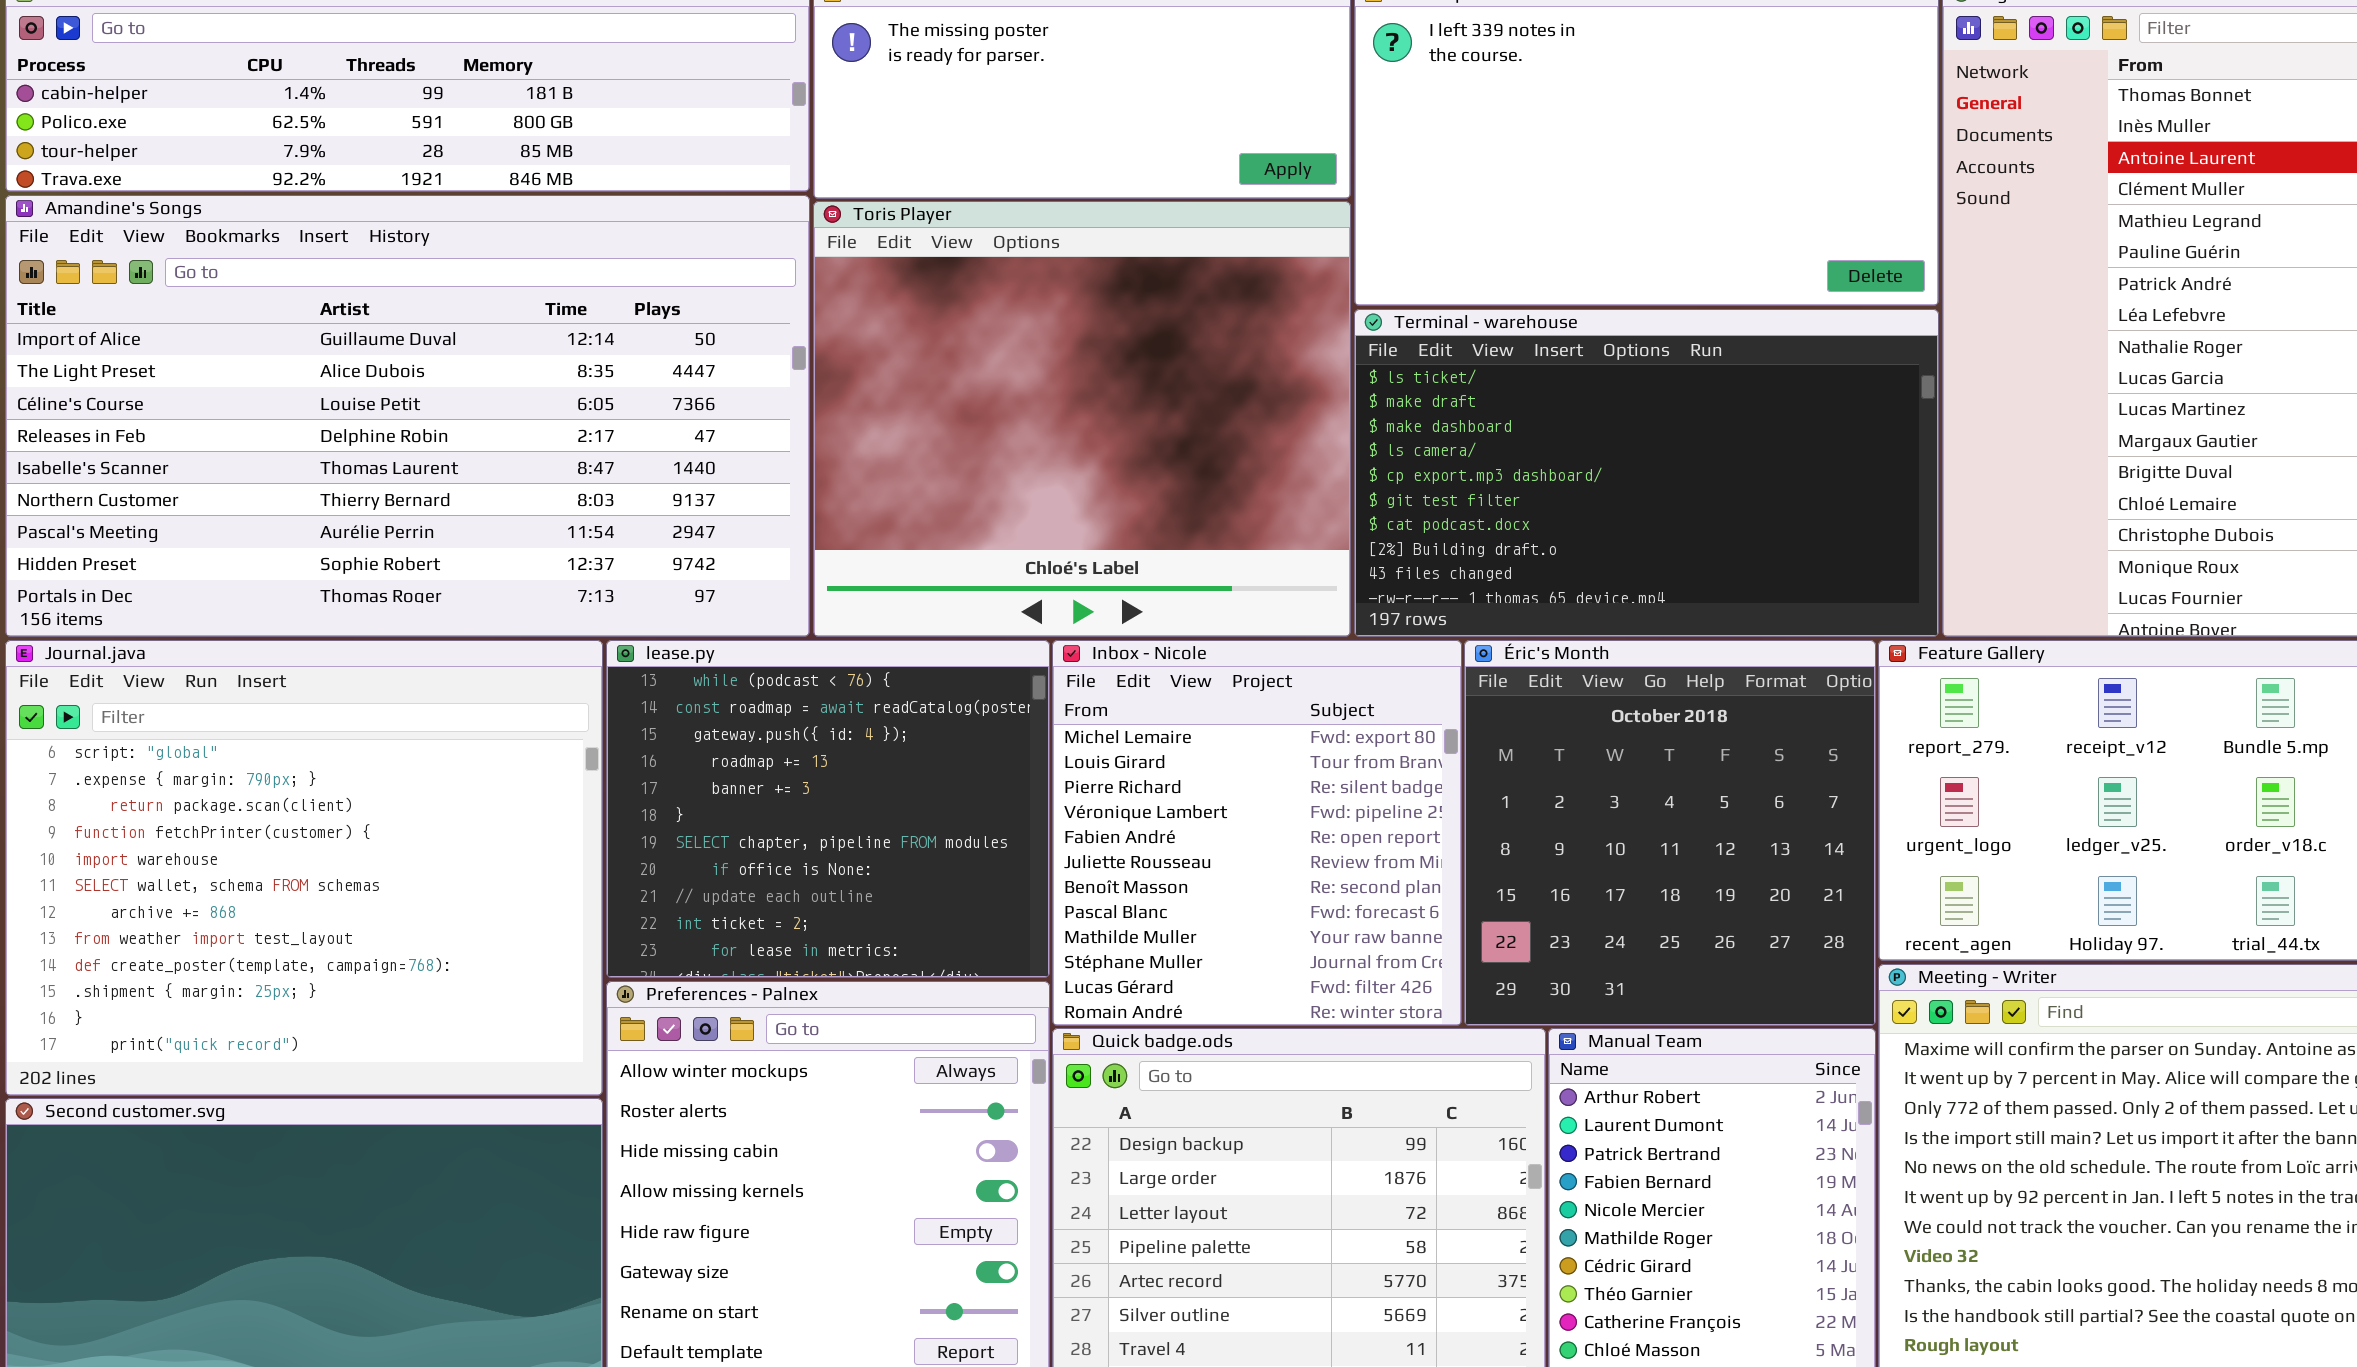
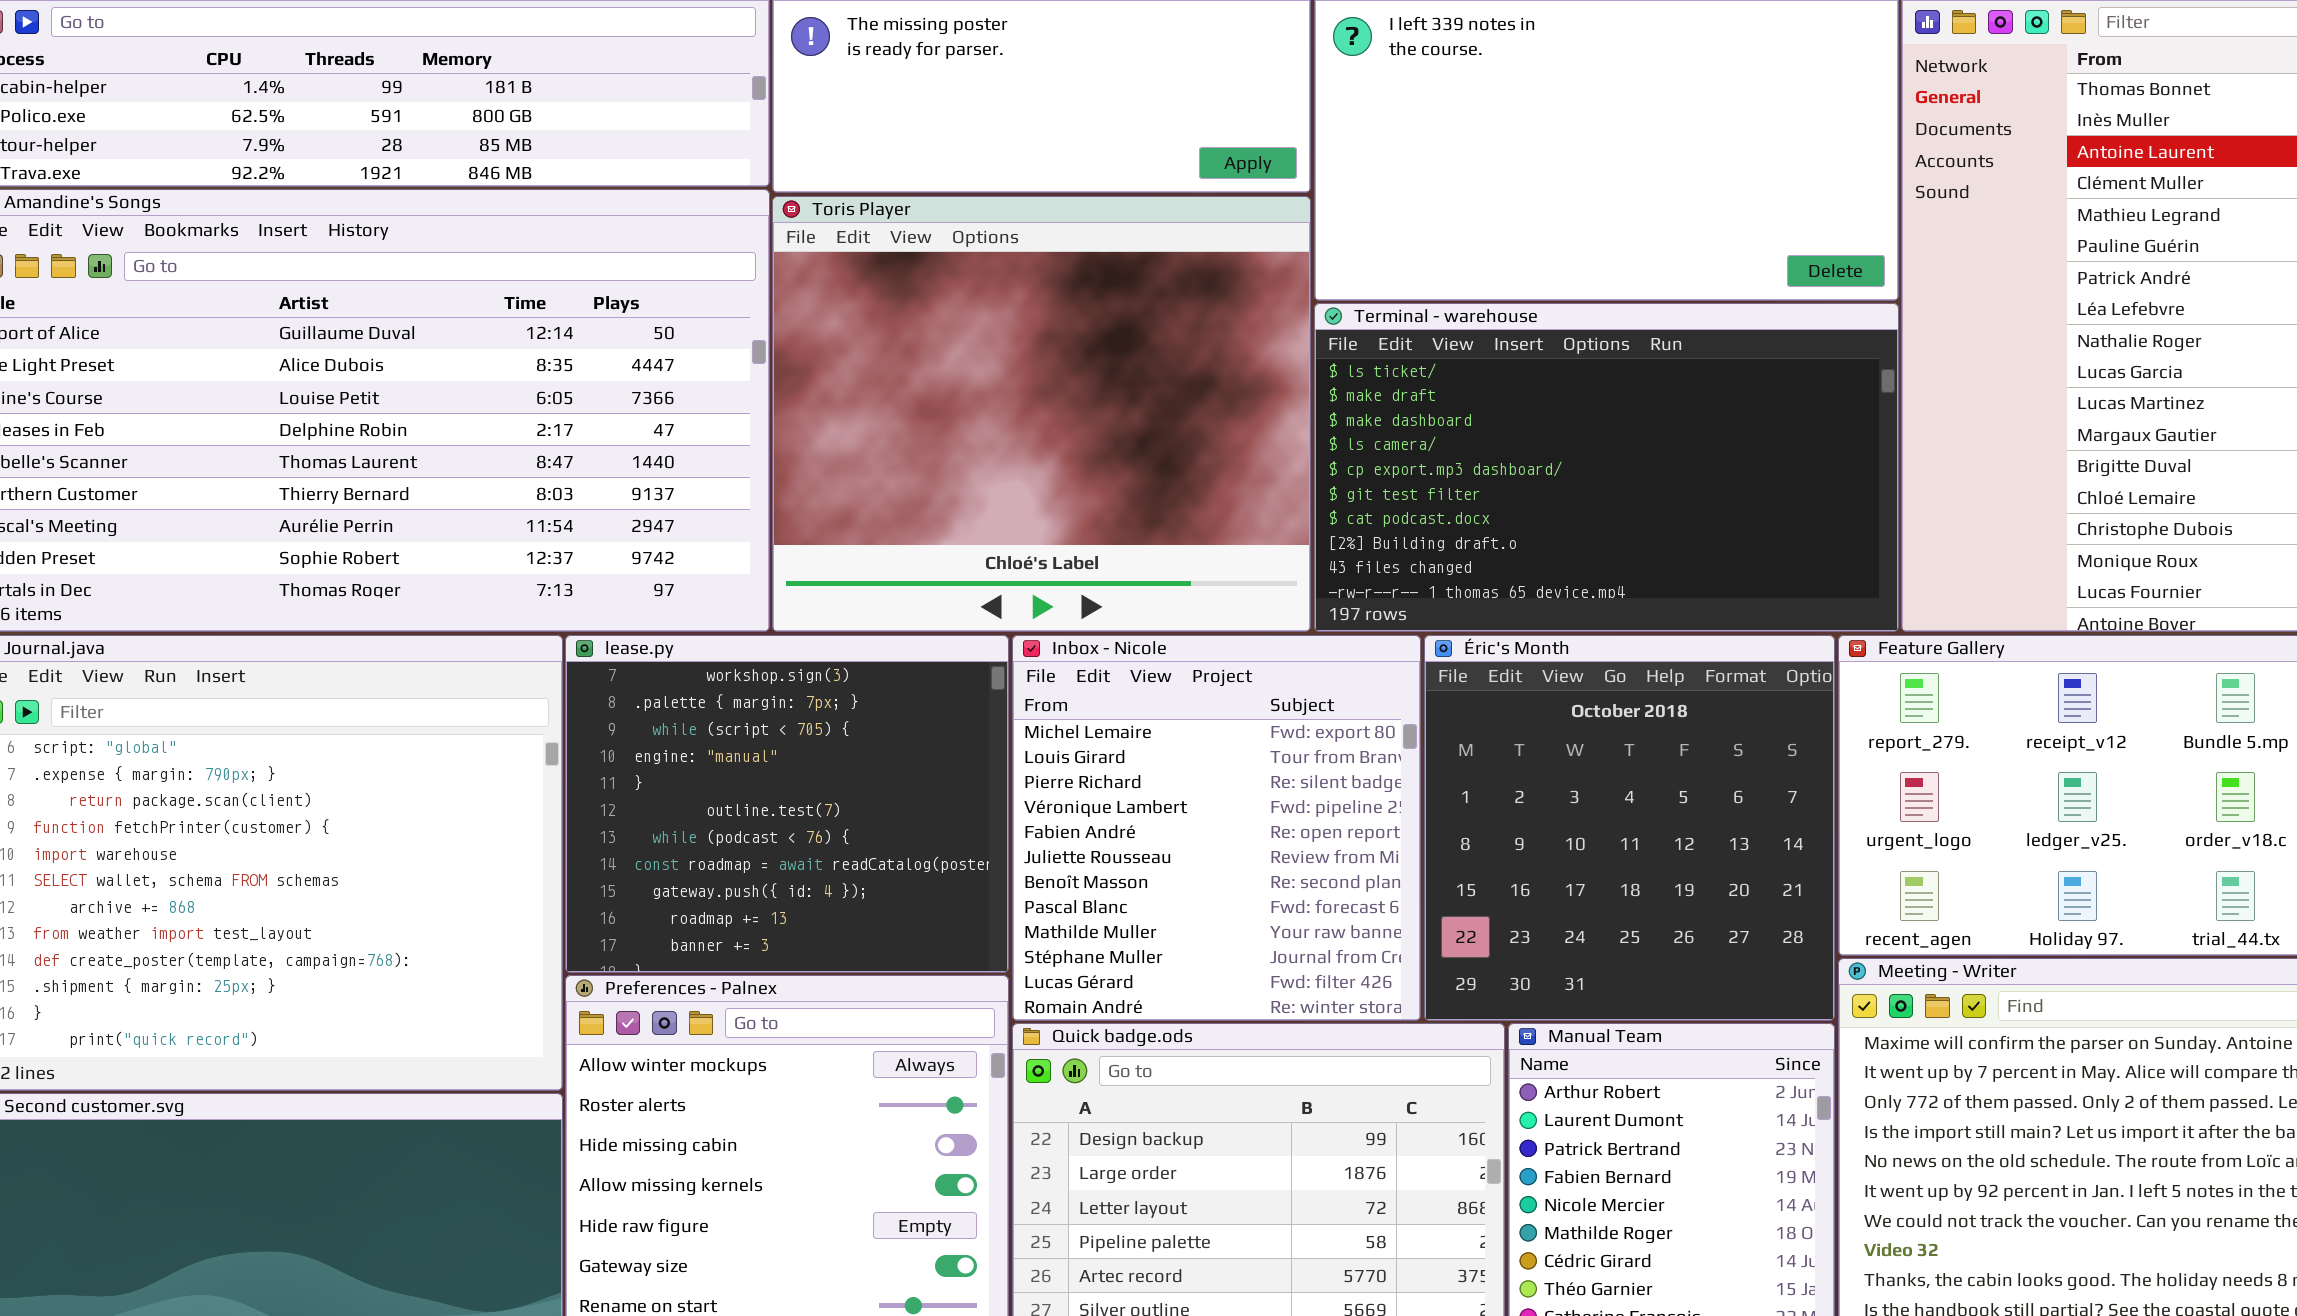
lease.py: [606,640,1050,978] -> [565,635,1009,973], scrolled up 6 rows

